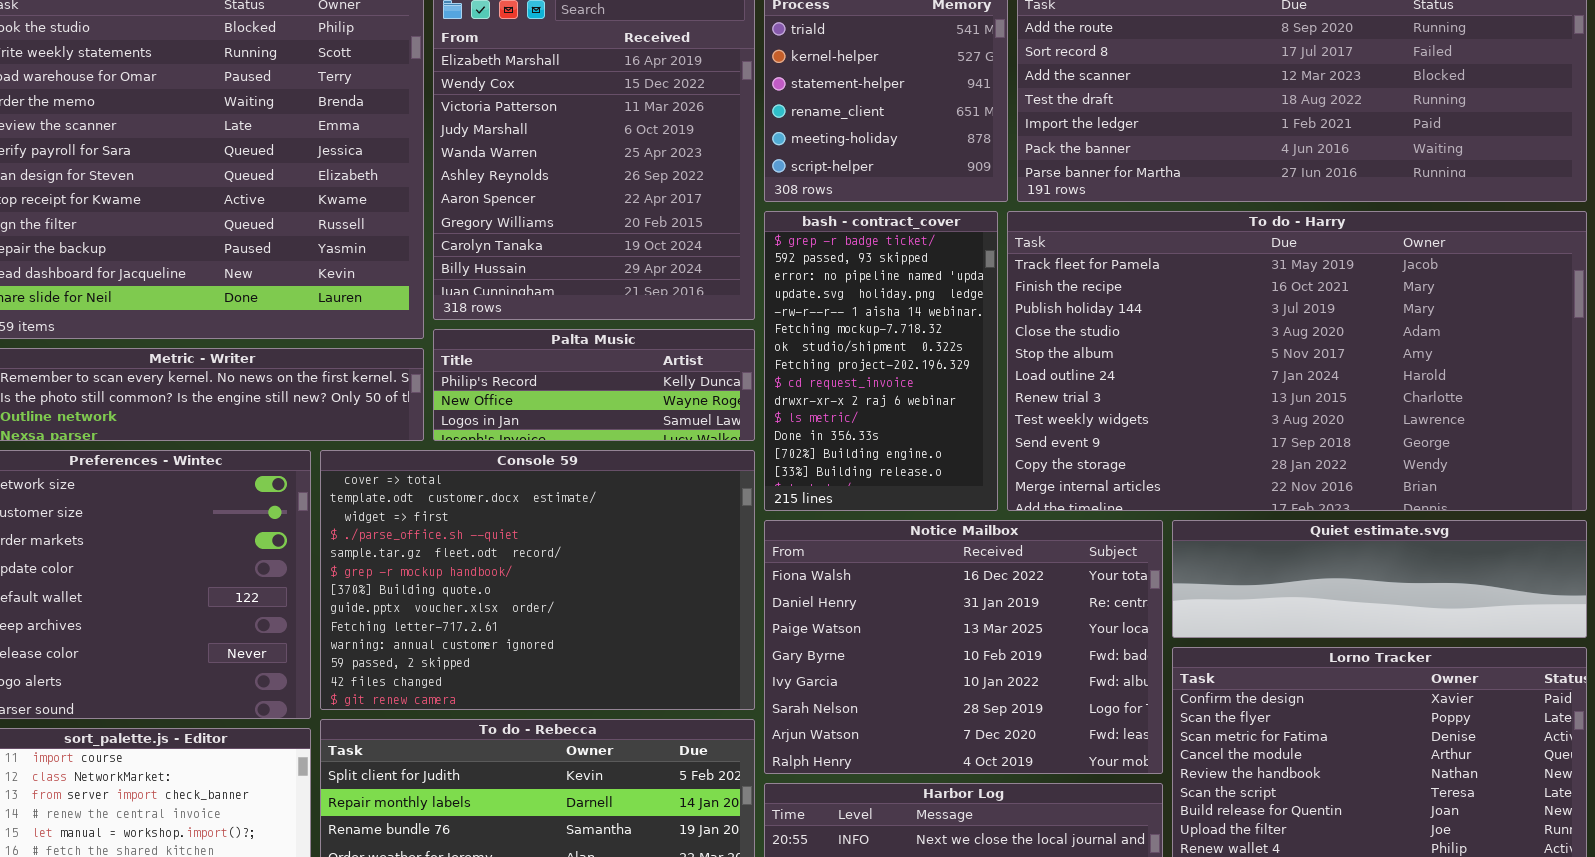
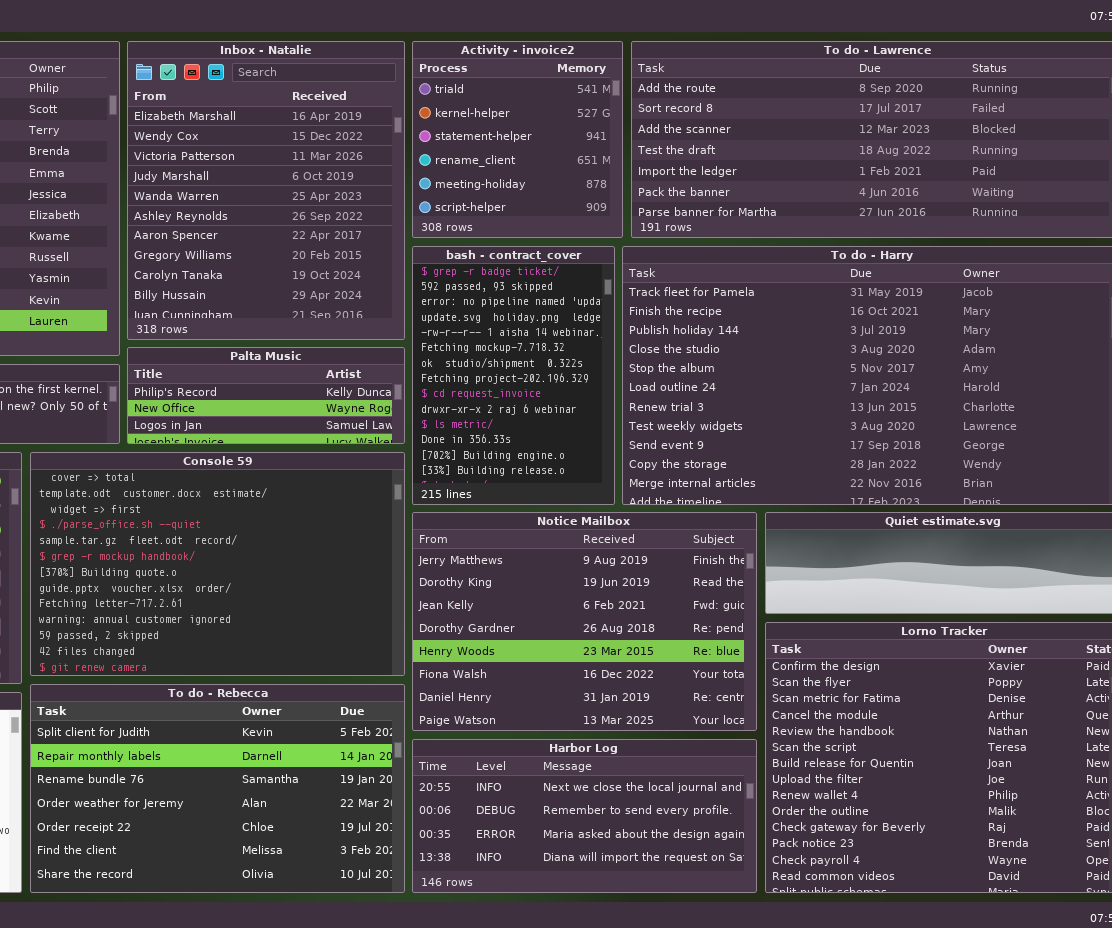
Notice Mailbox: [764,520,1163,774] -> [412,512,757,731], scrolled up 5 rows

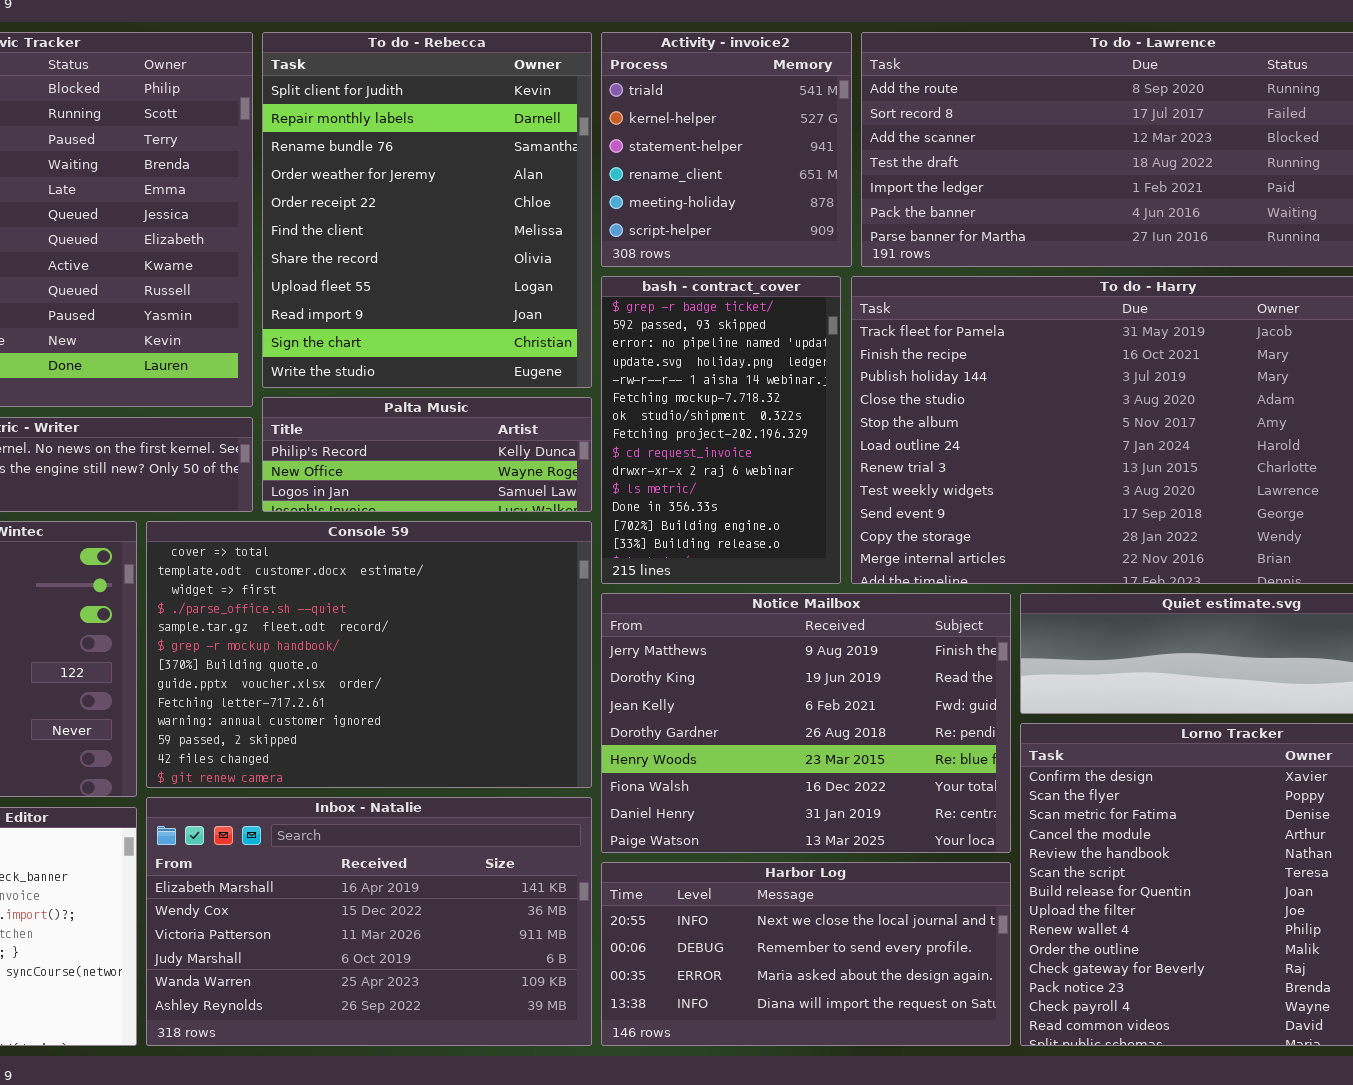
Inbox - Natalie: [127,41,405,340] -> [146,797,592,1046], moved, resized
To do - Rebecca: [30,684,405,893] -> [262,32,592,388], moved, resized

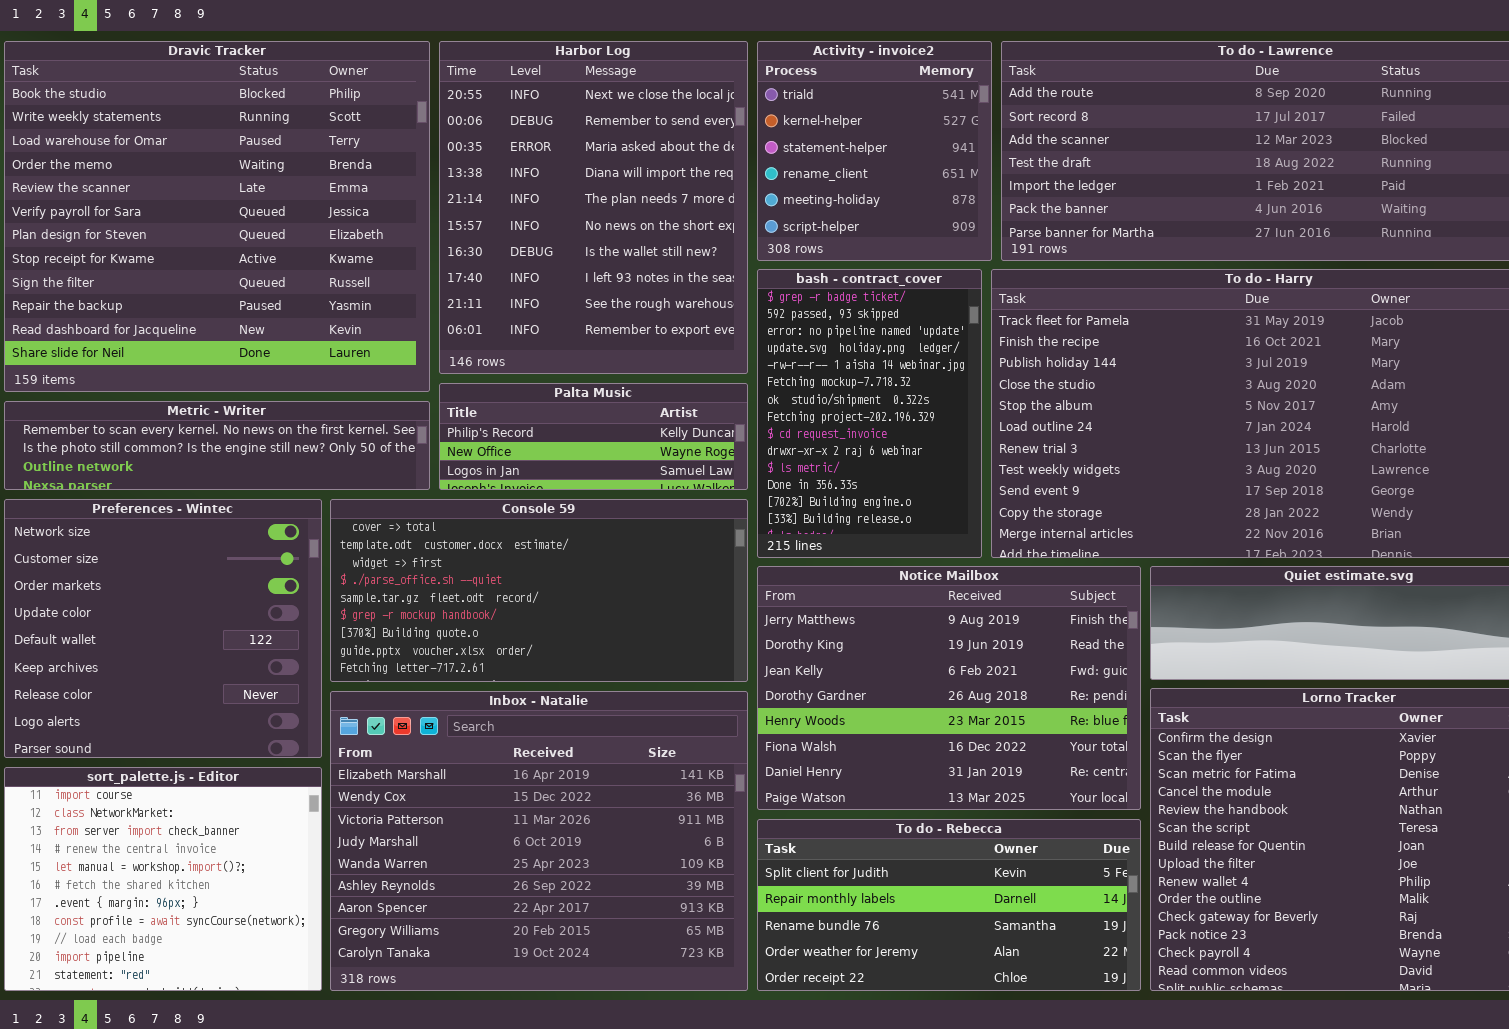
To do - Rebecca: [262,32,592,388] -> [757,819,1141,991], moved, resized
Console 59: [146,521,592,788] -> [330,499,748,682], resized
Inbox - Natalie: [146,797,592,1046] -> [330,691,748,991], resized
Harbor Log: [601,862,1011,1046] -> [439,41,748,374], moved, resized

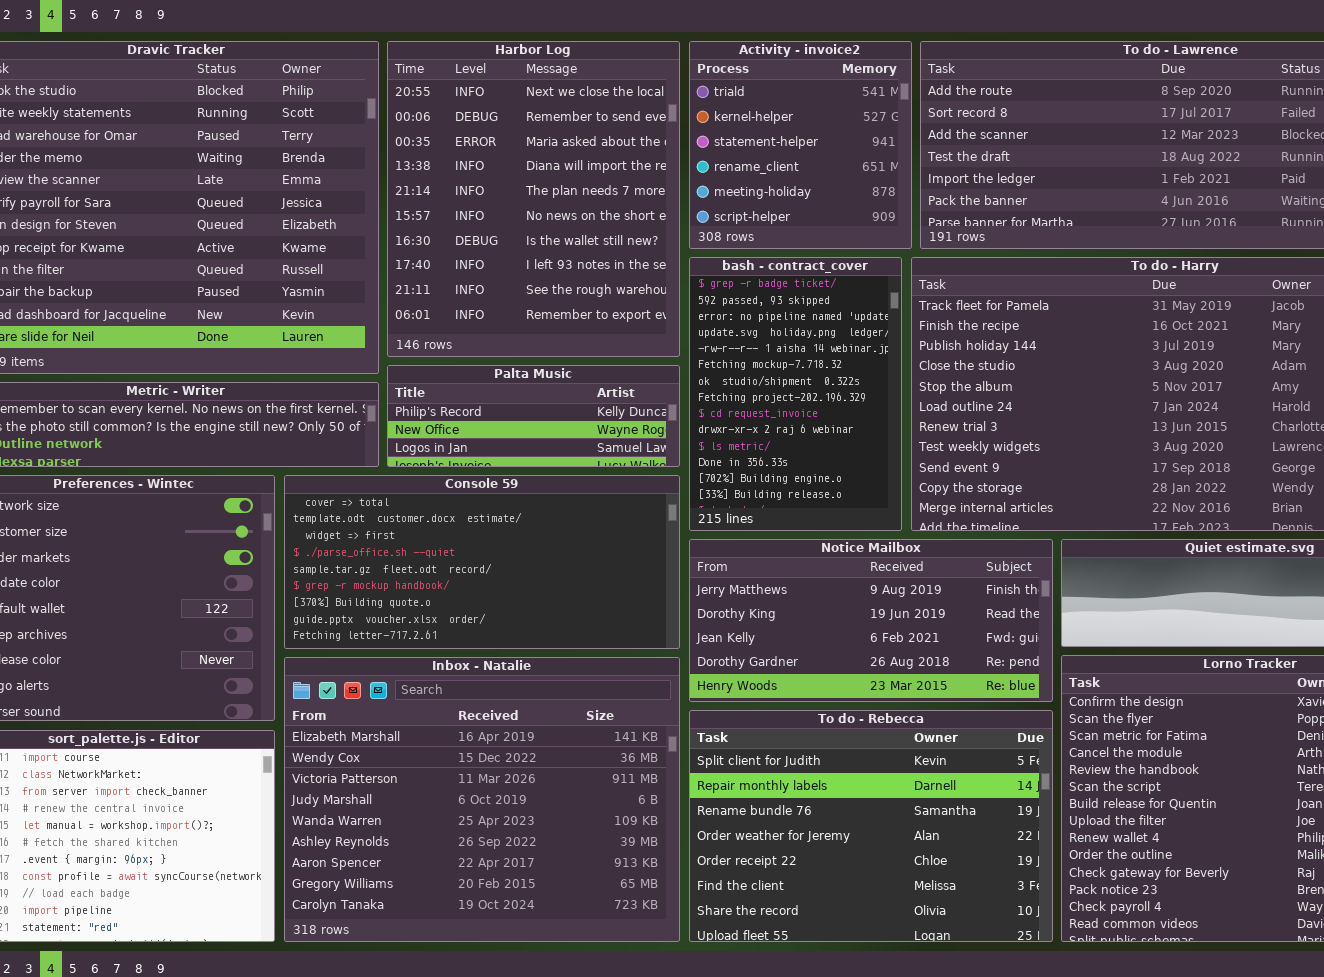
Notice Mailbox: [757,566,1141,810] -> [689,539,1053,702], resized
To do - Rebecca: [757,819,1141,991] -> [689,710,1053,942], resized

